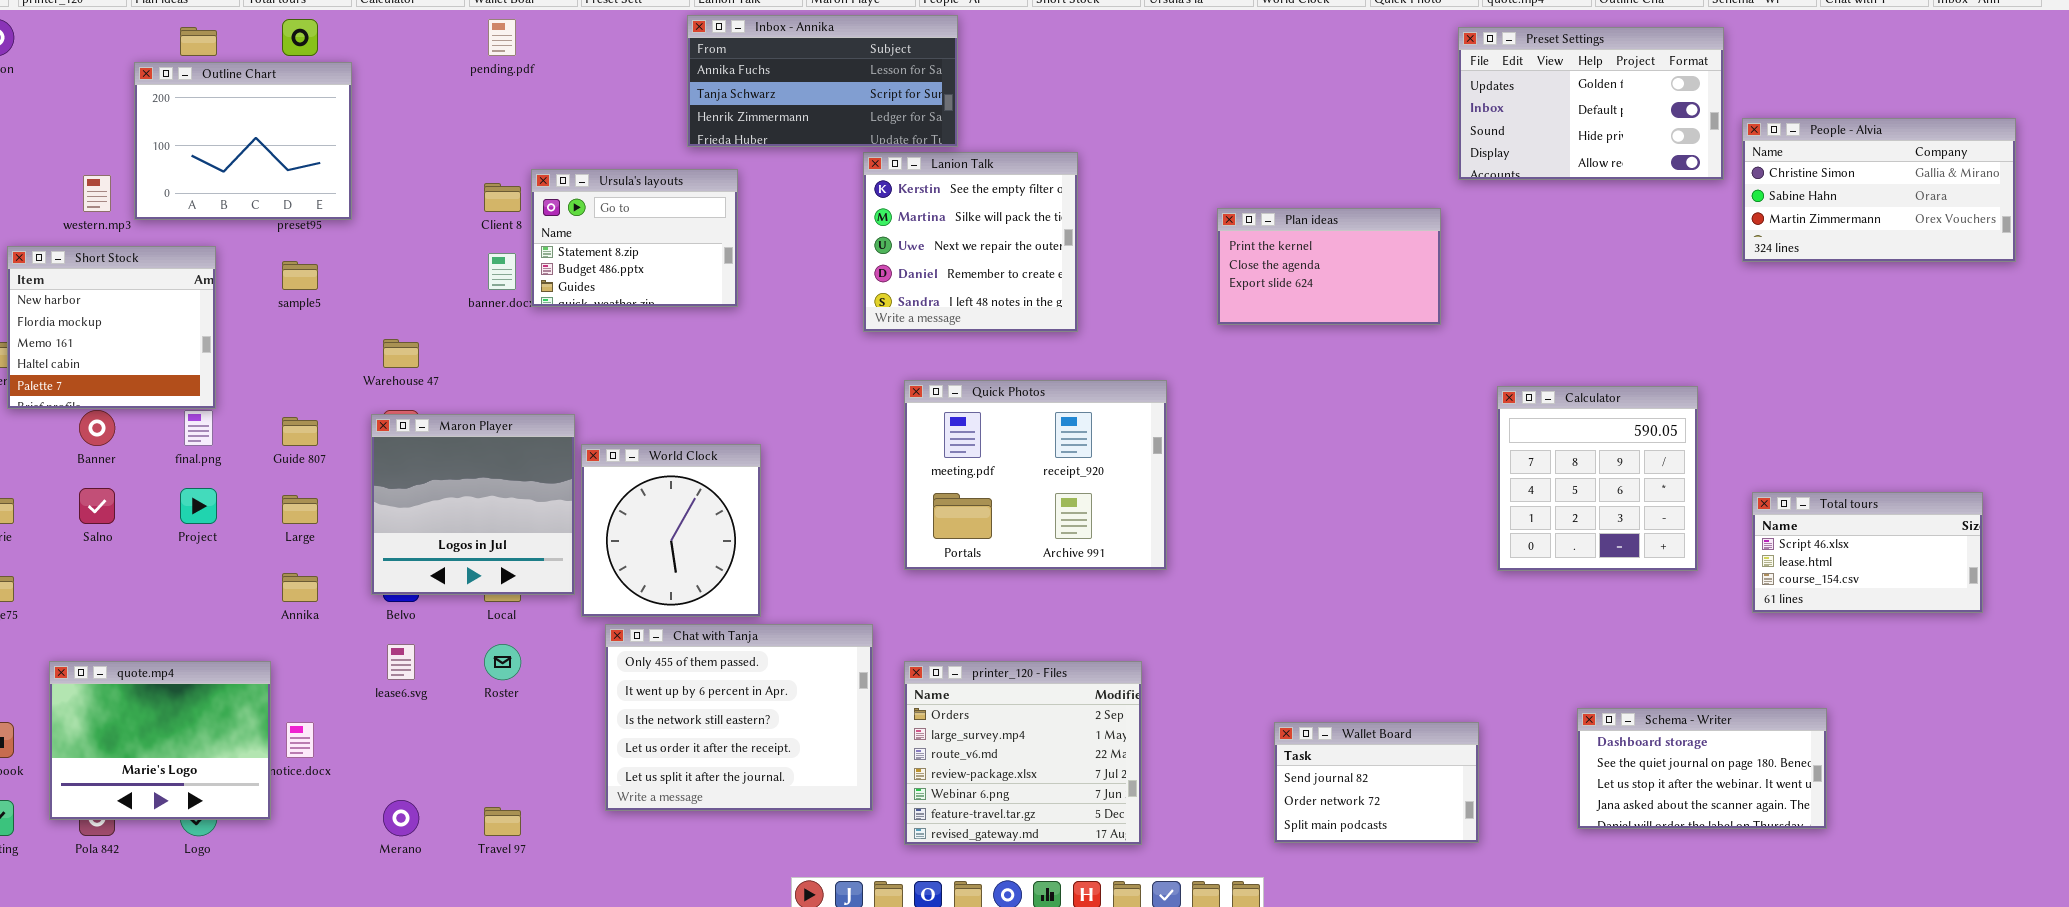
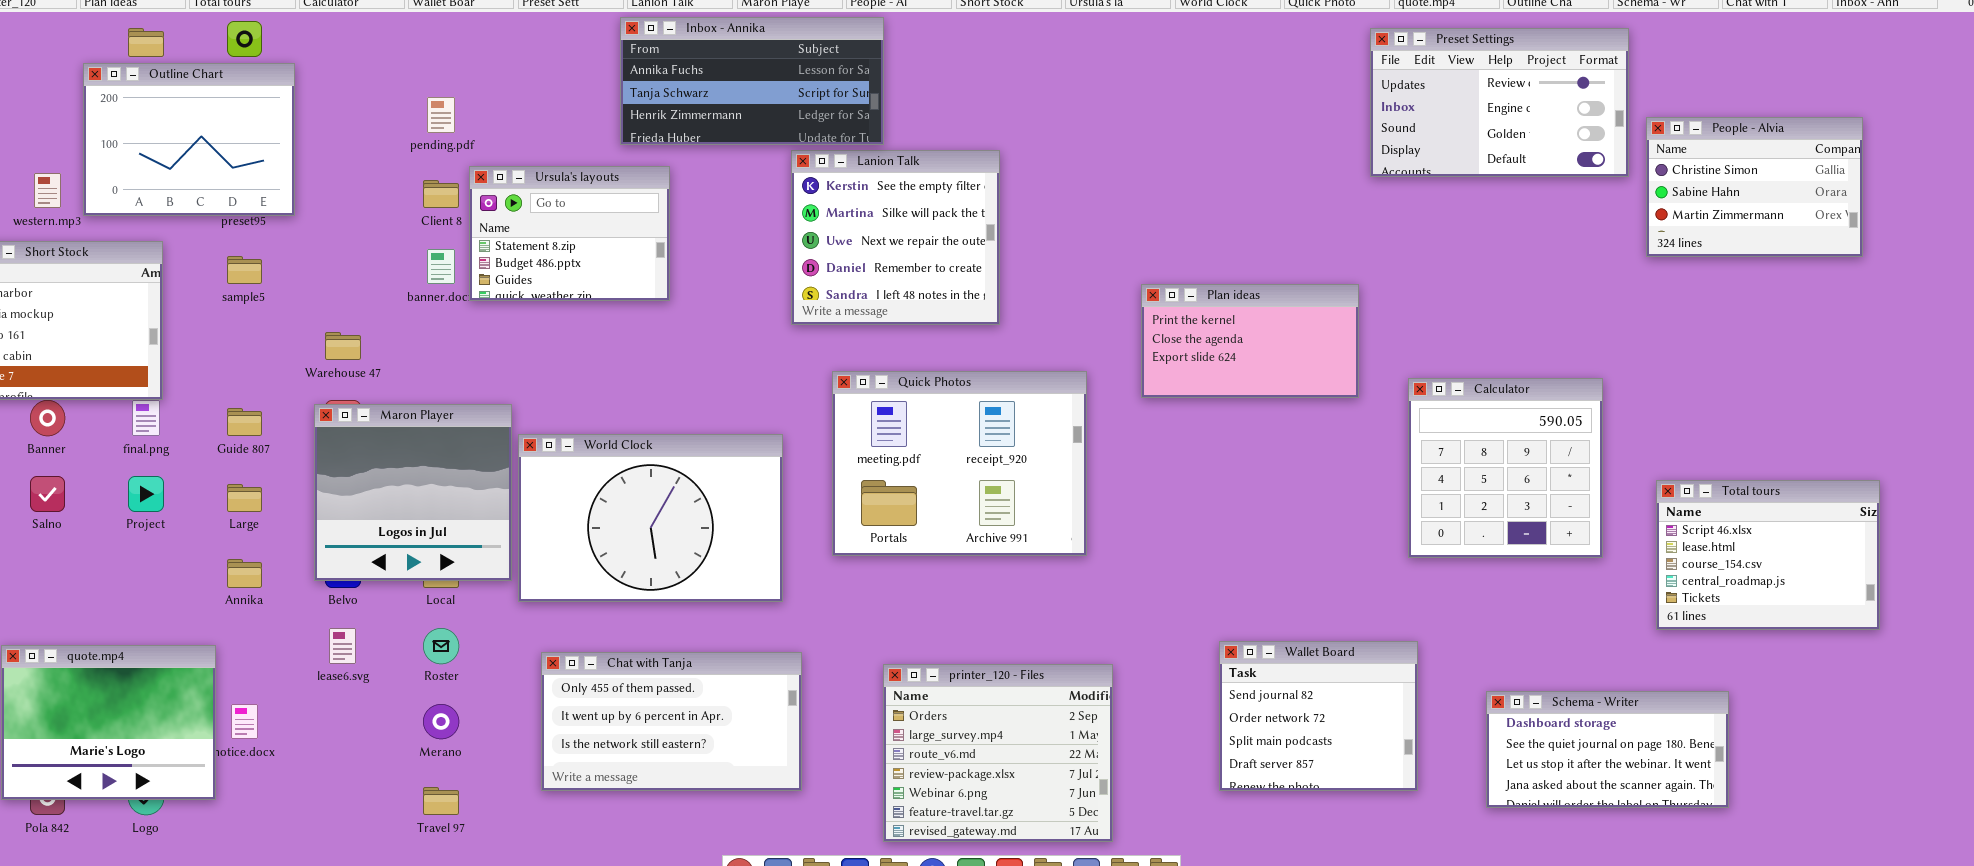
pending.pdf: [488,19,516,56] -> [427,97,455,133], moved
Preset Settings: [1458,27,1724,180] -> [1370,28,1629,177], scrolled up 2 rows
People - Alvia: [1742,118,2016,262] -> [1646,117,1863,257], resized
Plan ideas: [1217,208,1441,325] -> [1141,284,1359,398], moved
World Clock: [581,444,761,617] -> [518,434,783,602], resized
Total tours: [1752,492,1983,613] -> [1656,480,1880,630], resized
Chat with Tanja: [605,624,873,811] -> [541,652,802,791], resized
printer_120 - Files: [904,661,1142,845] -> [883,664,1113,842], moved
Wallet Board: [1274,722,1479,843] -> [1219,641,1418,791], moved, resized
Merano: [383,800,419,836] -> [423,704,459,739], moved

